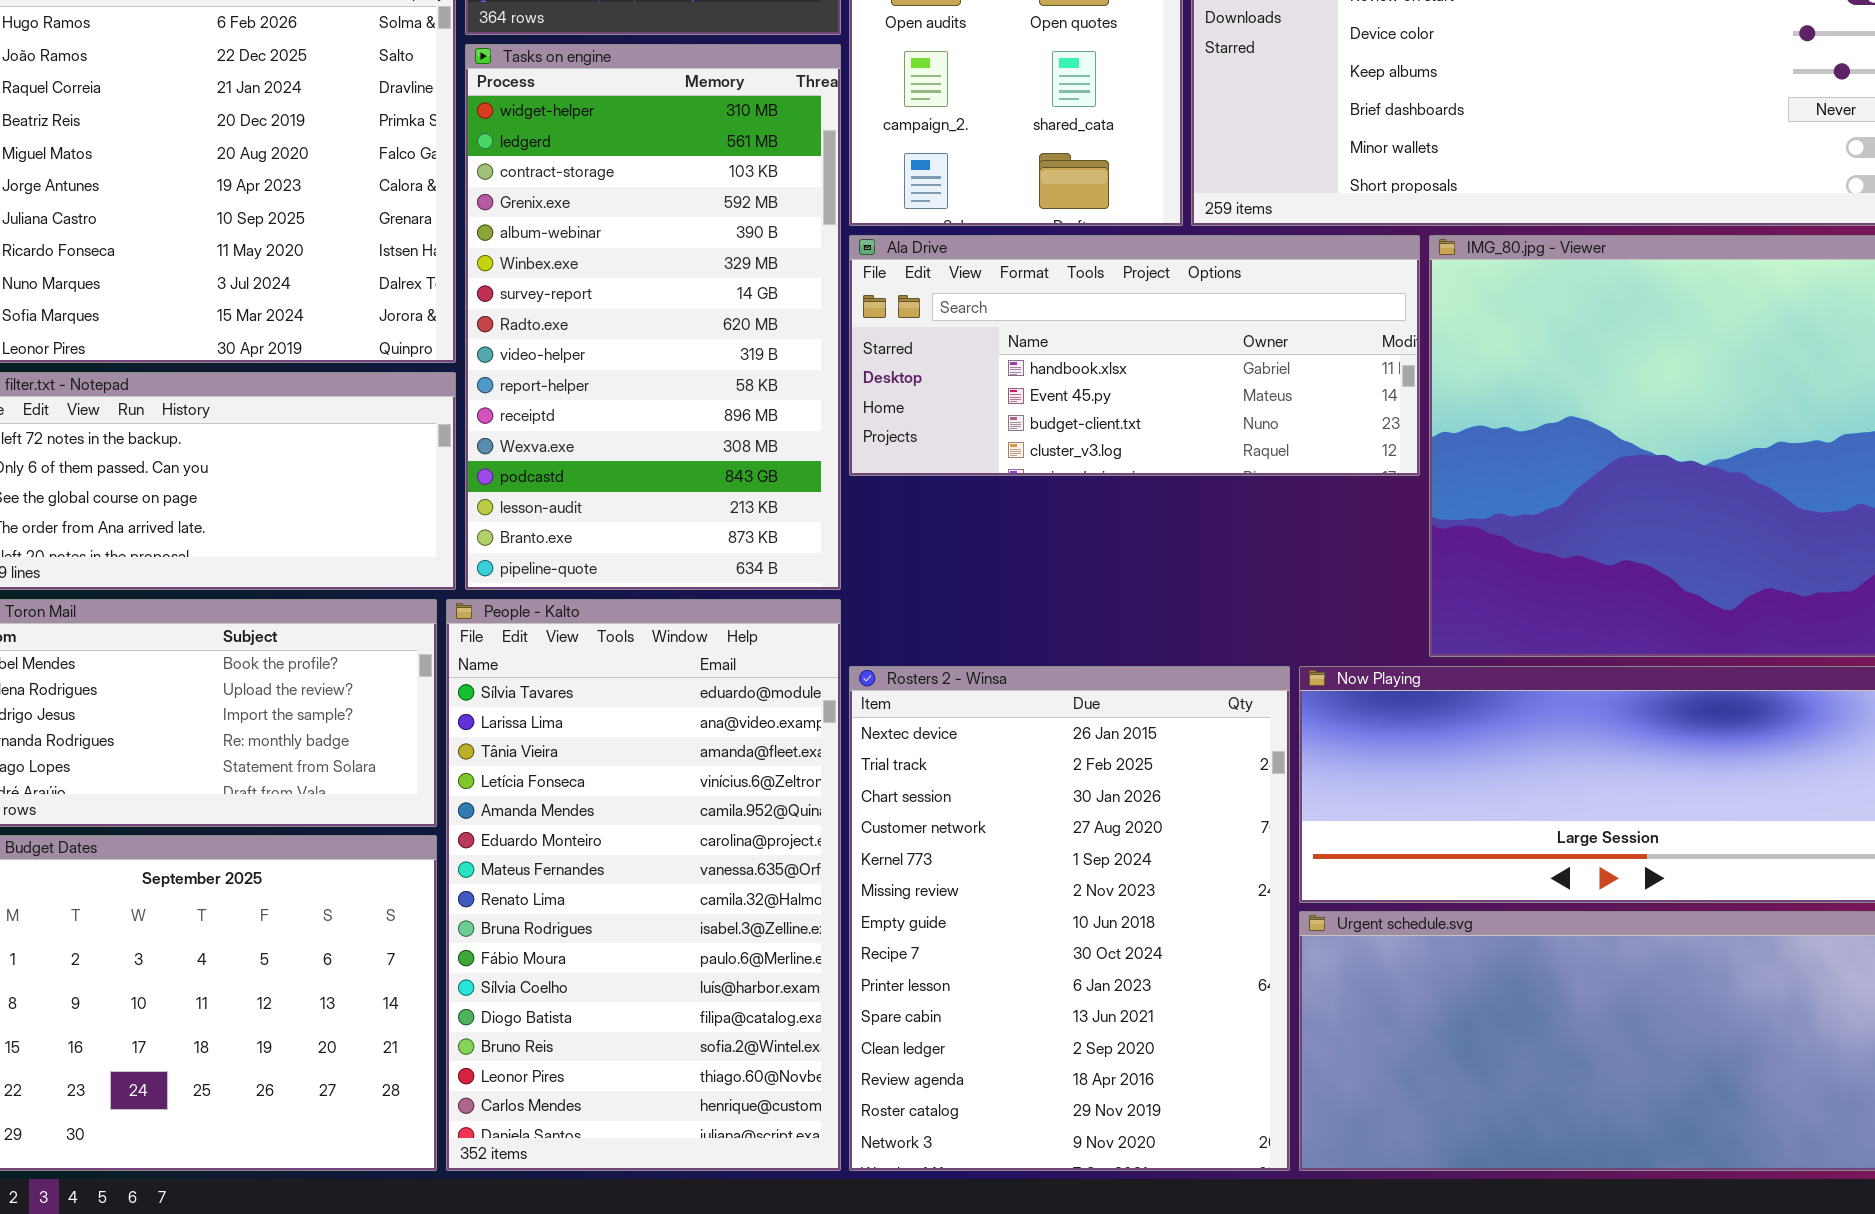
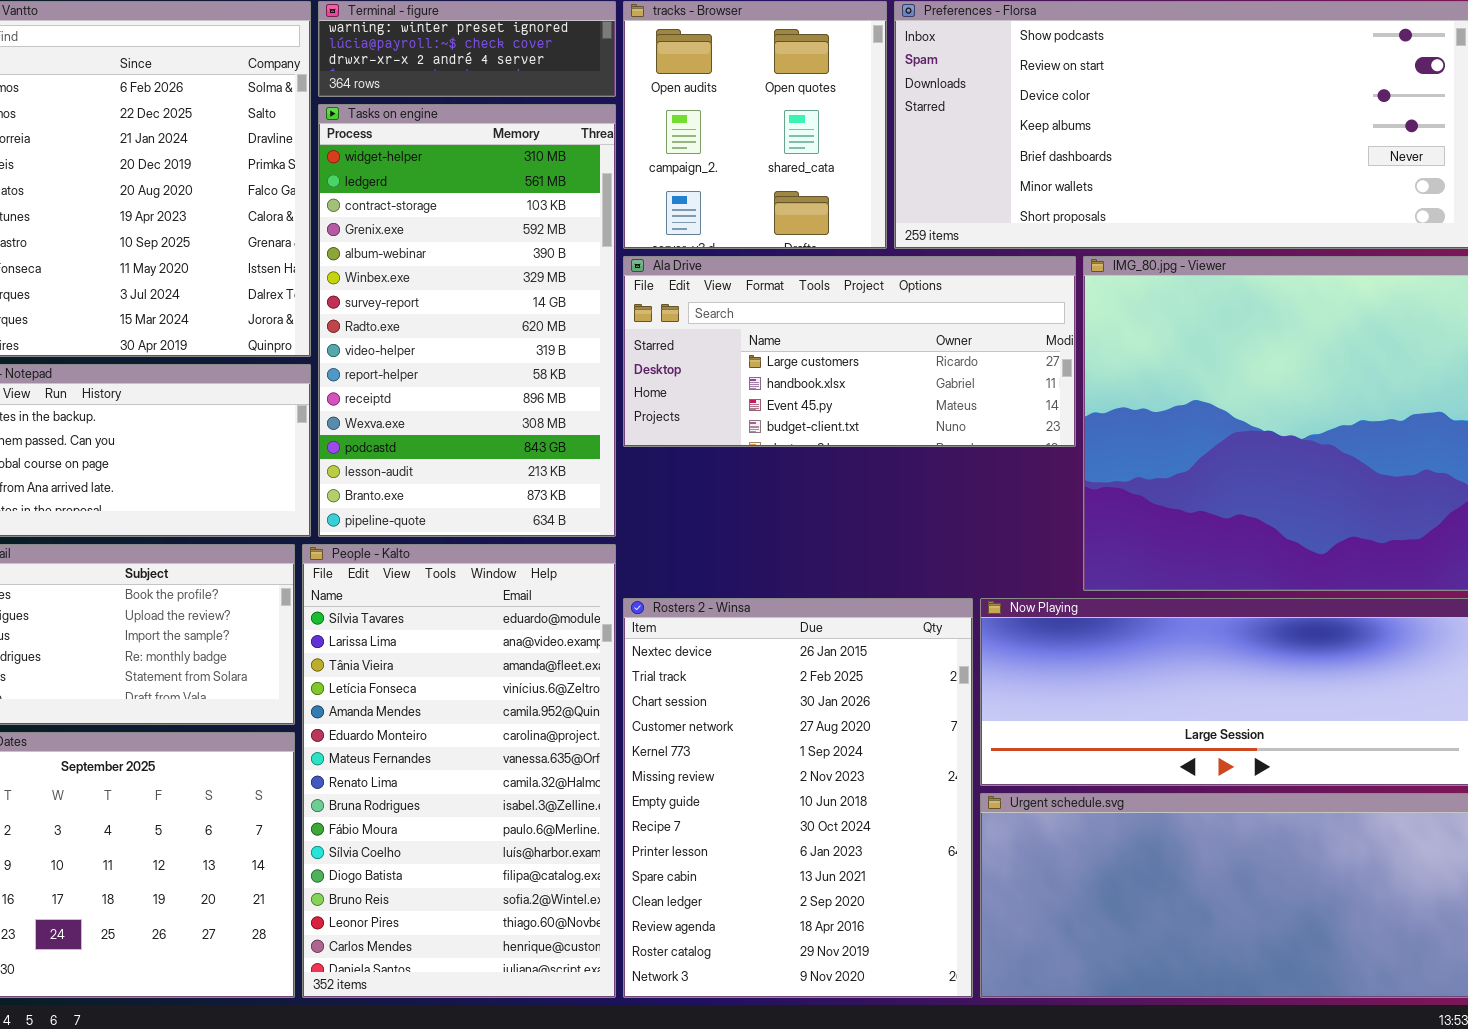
Ala Drive: [849,235,1420,476] -> [623,256,1076,447], scrolled up 1 row

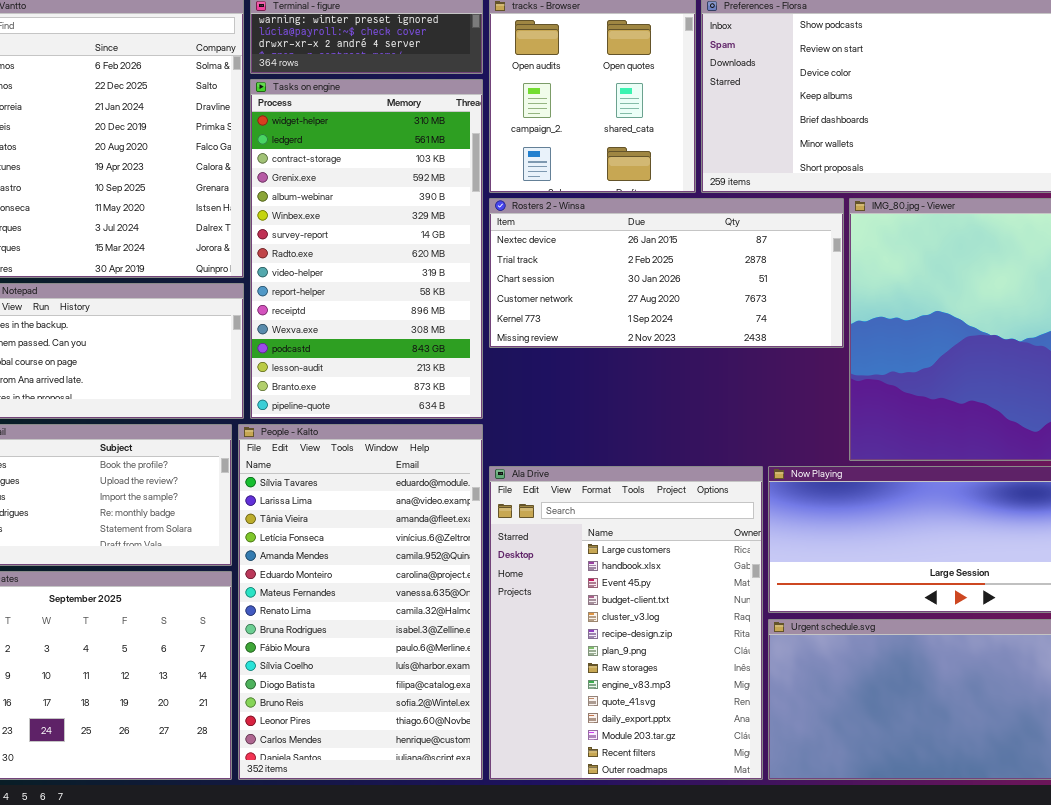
Ala Drive: [623,256,1076,447] -> [489,466,763,780], moved, resized
Rosters 2 - Winsa: [623,598,973,998] -> [489,198,844,348], moved, resized

